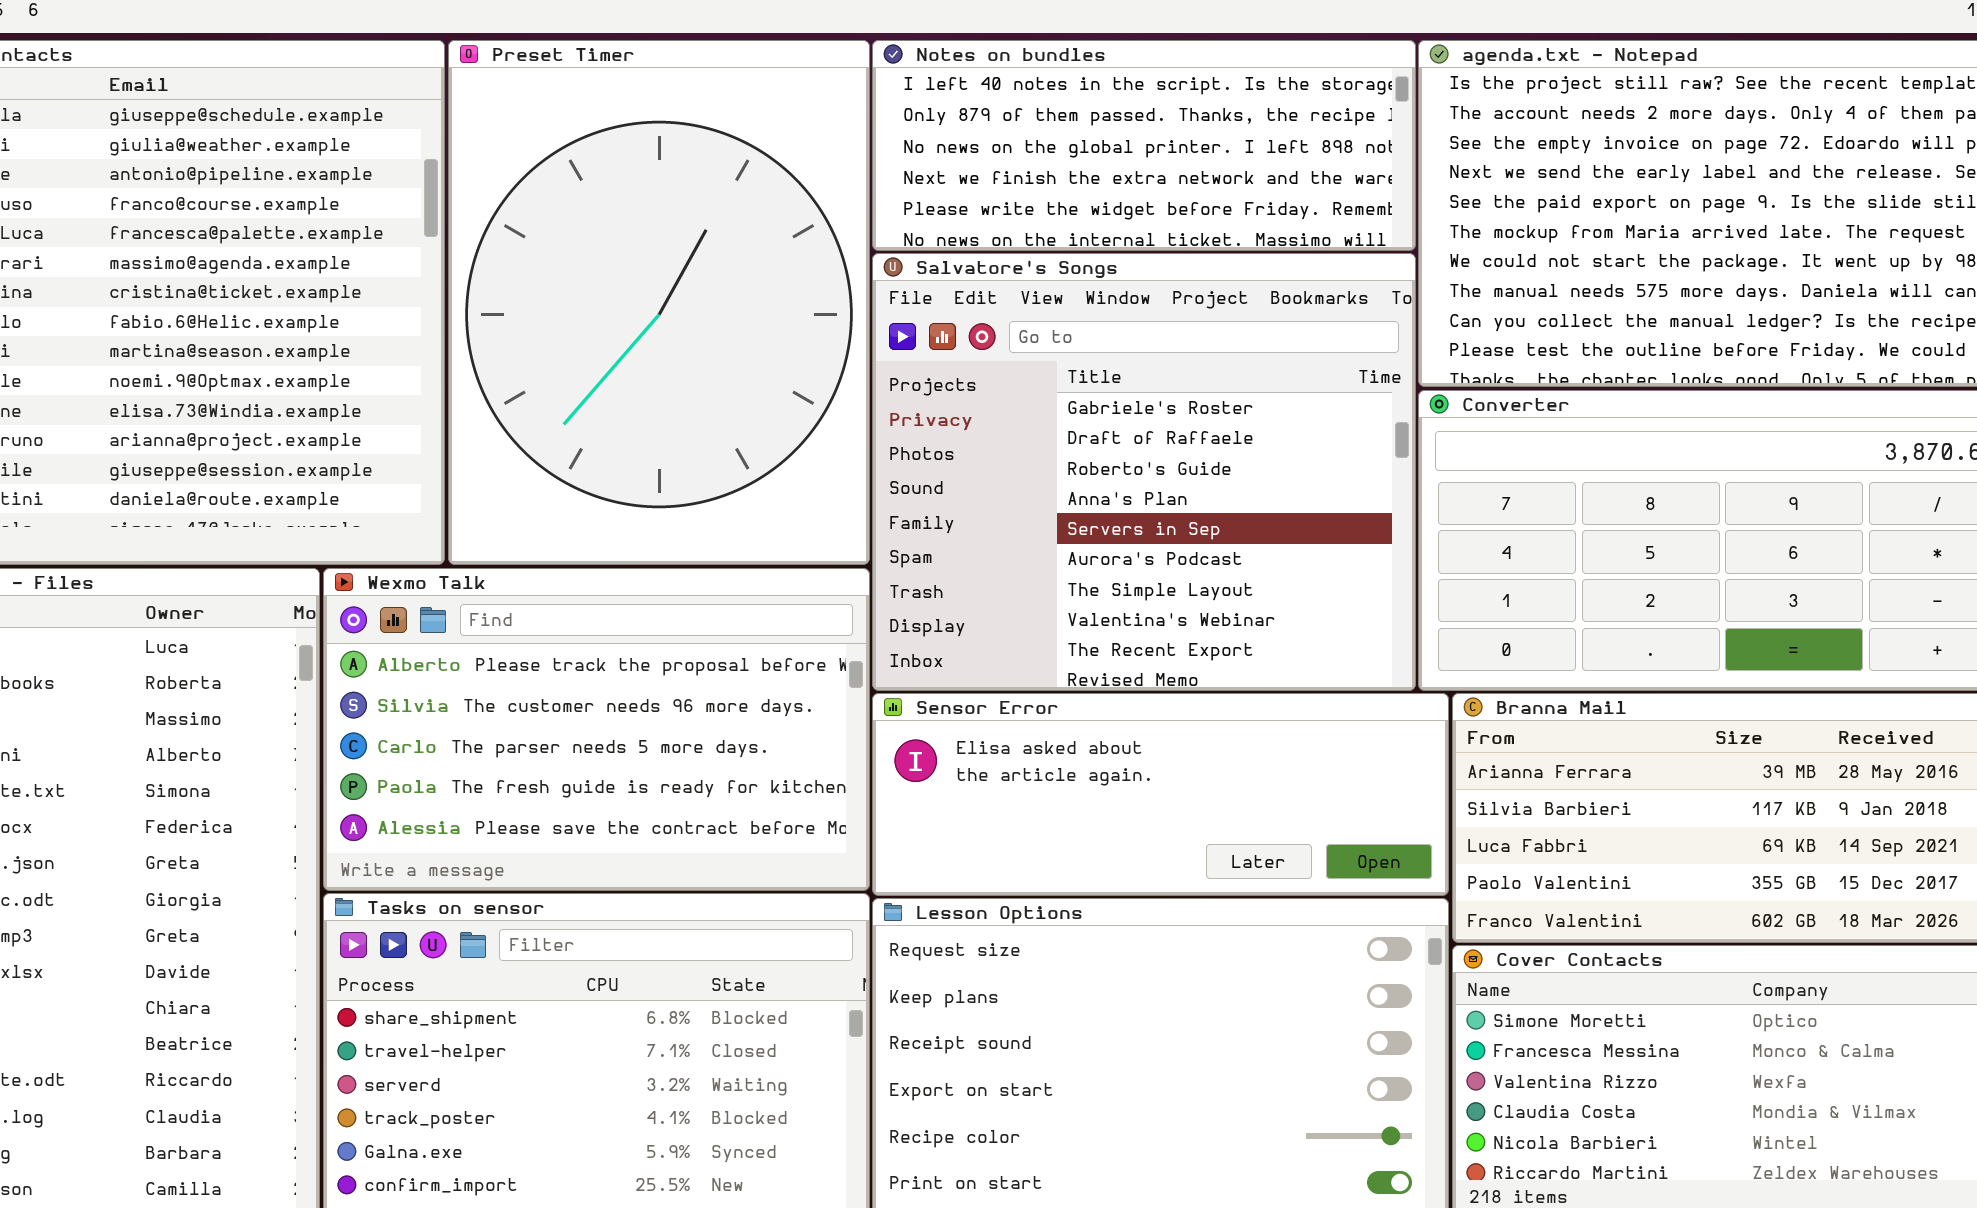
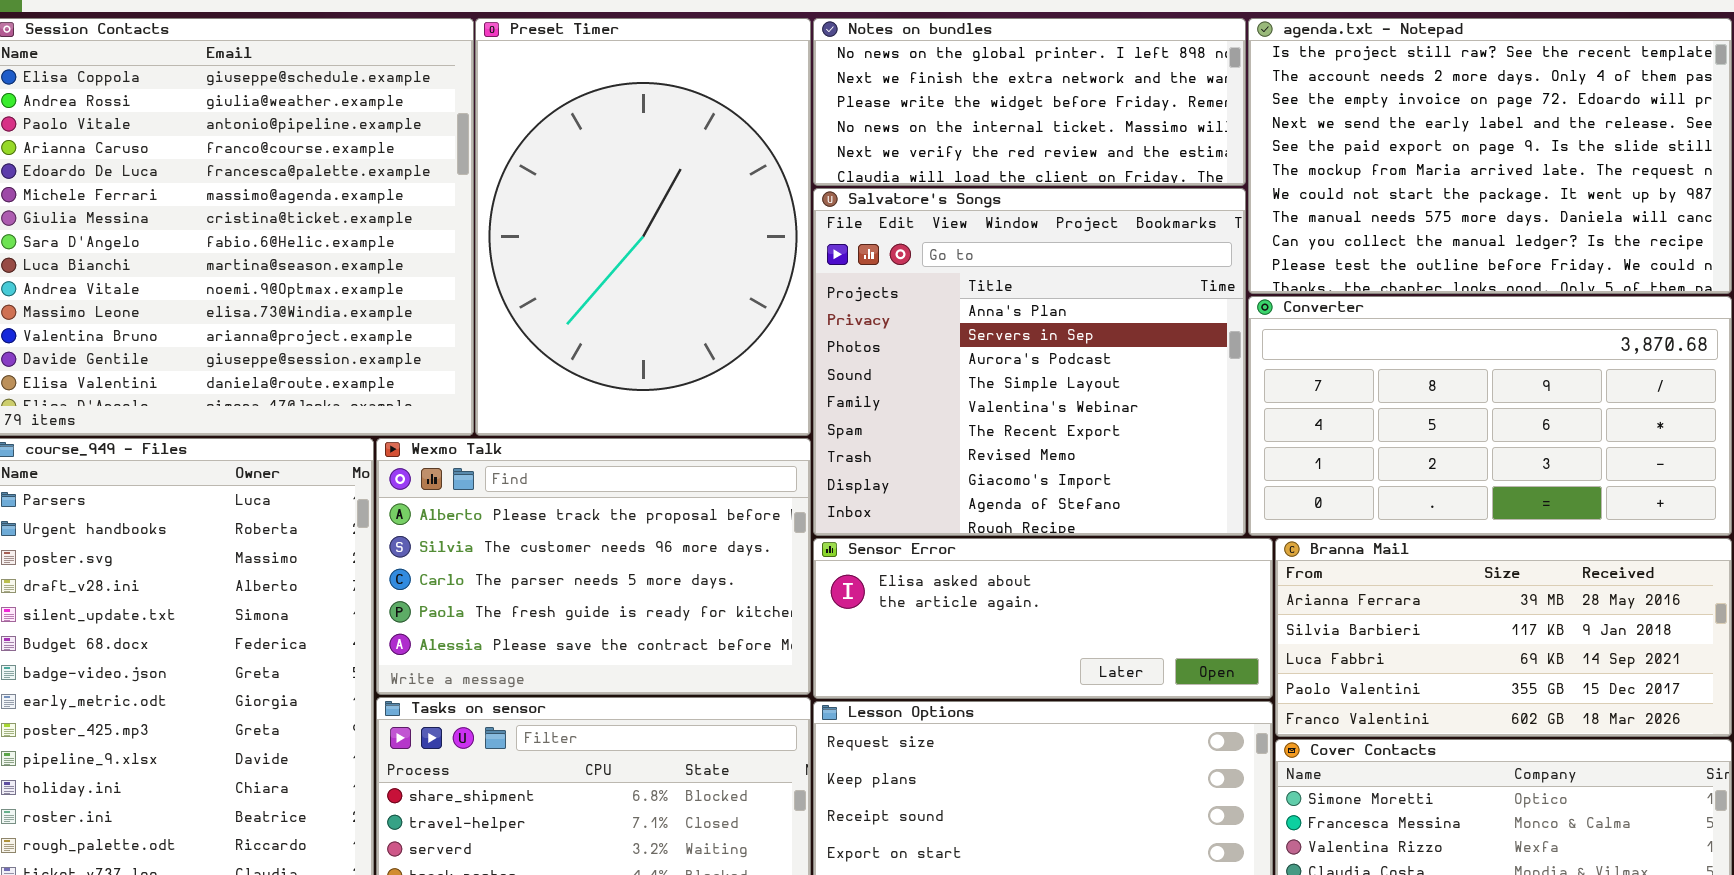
Notes on bundles: [872,40,1416,251] -> [813,18,1246,186], scrolled down 2 rows
Salvatore's Songs: [872,253,1416,691] -> [813,188,1246,536], scrolled down 3 rows

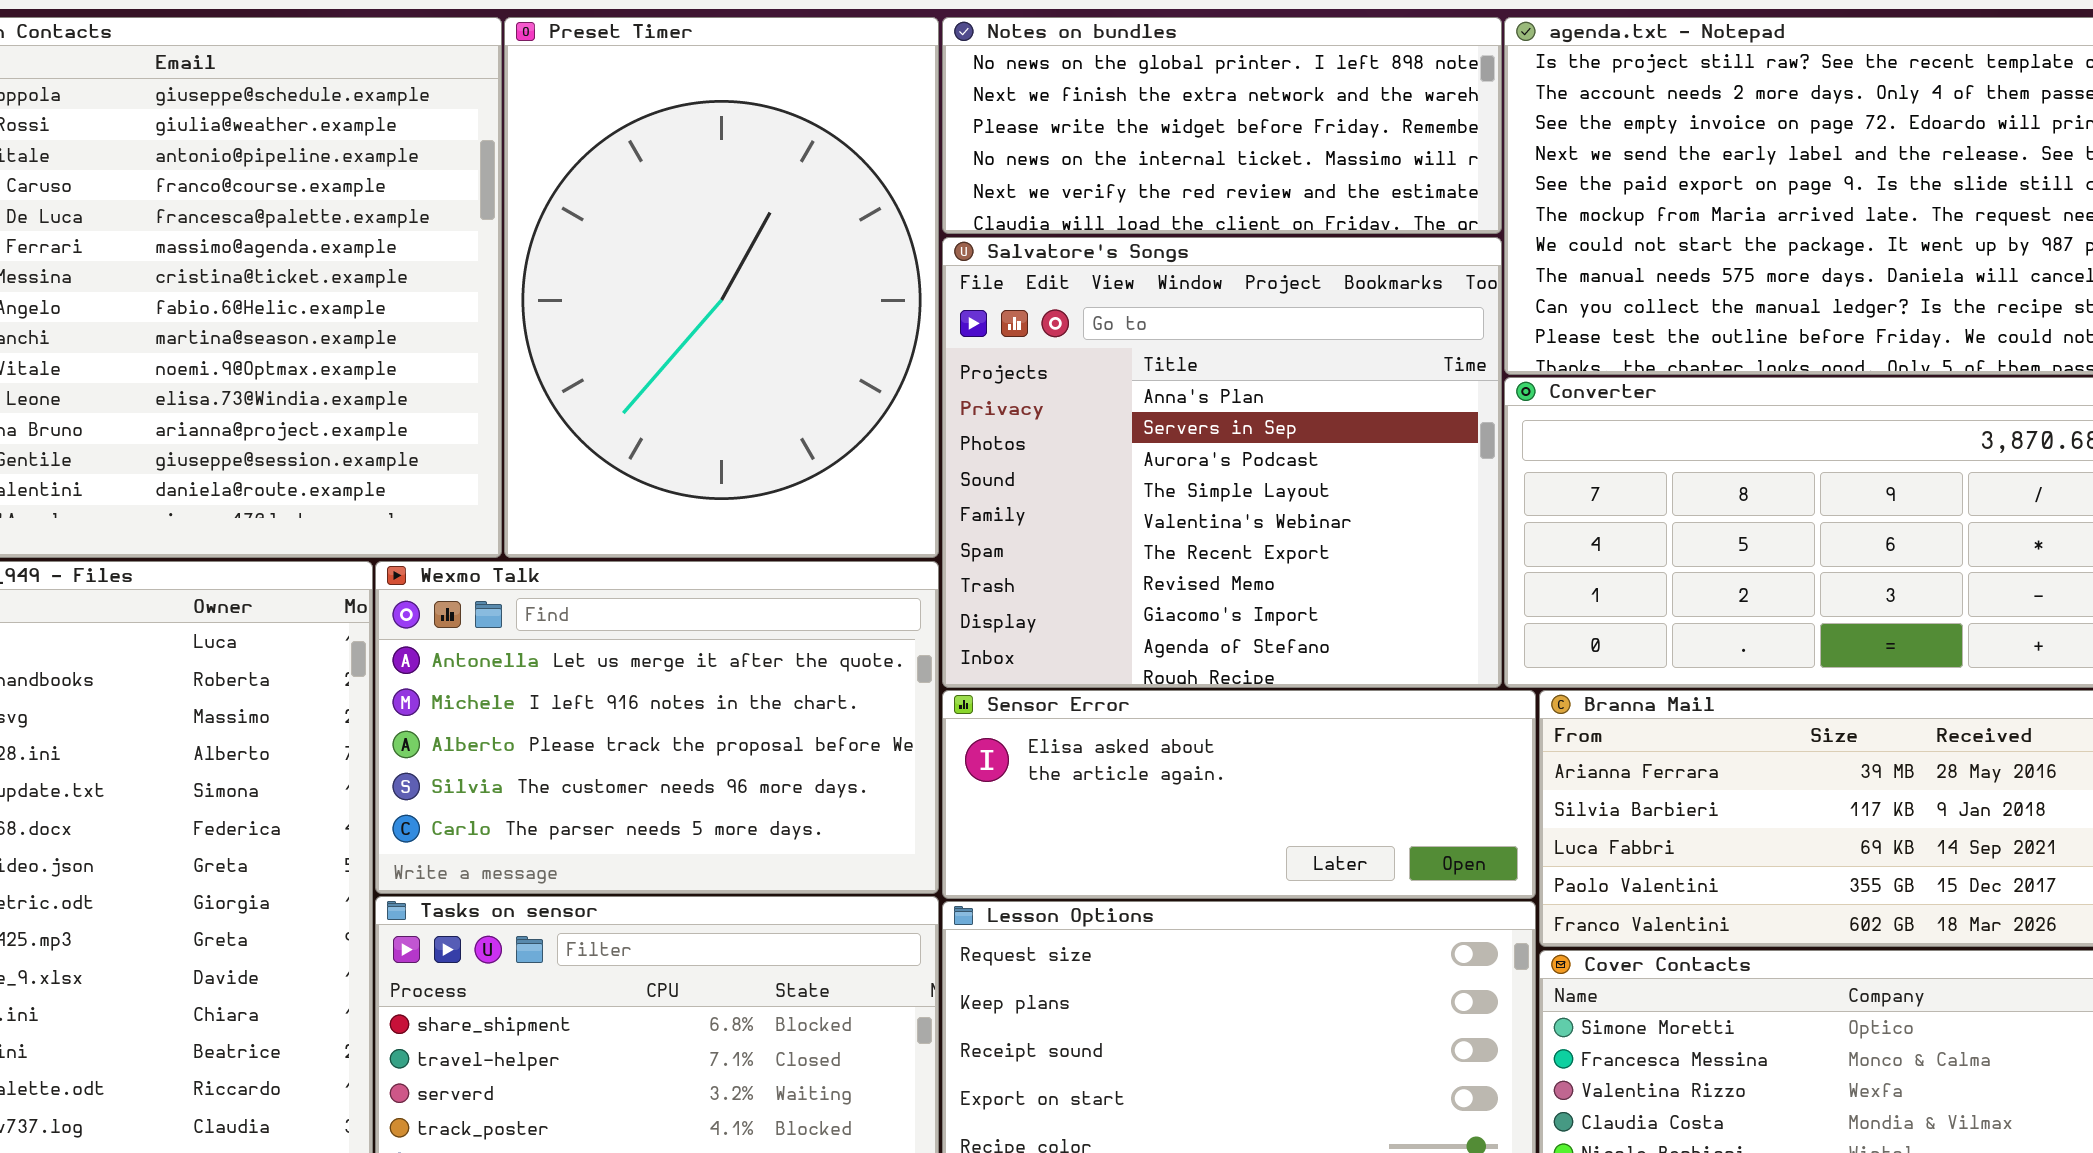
Wexmo Talk: [376,438,811,695] -> [375,561,939,894], scrolled up 2 rows

